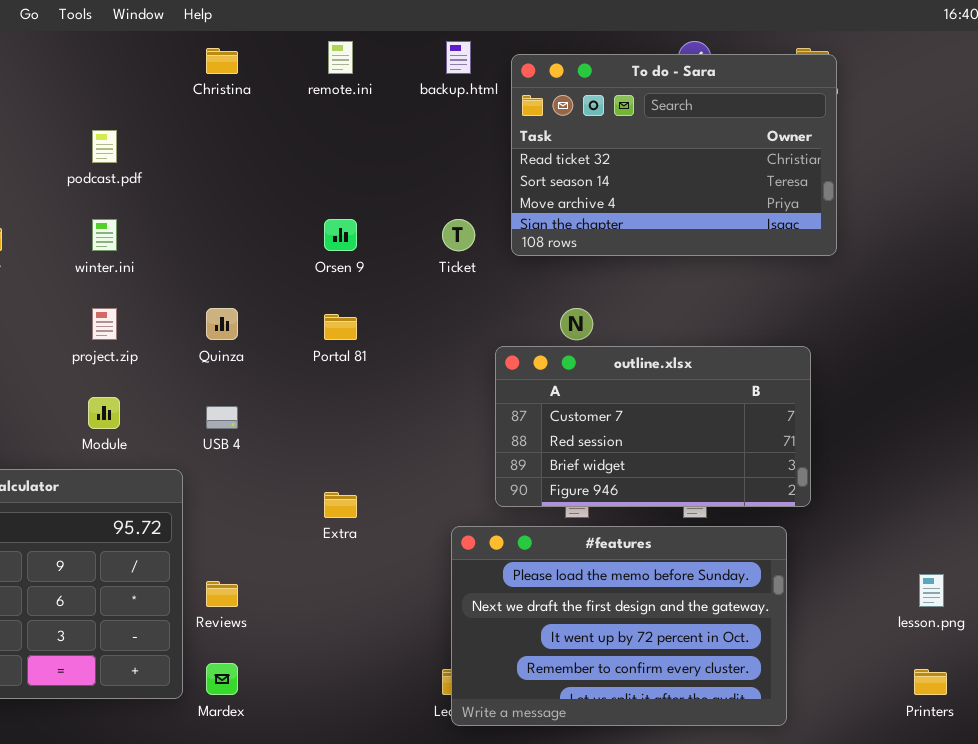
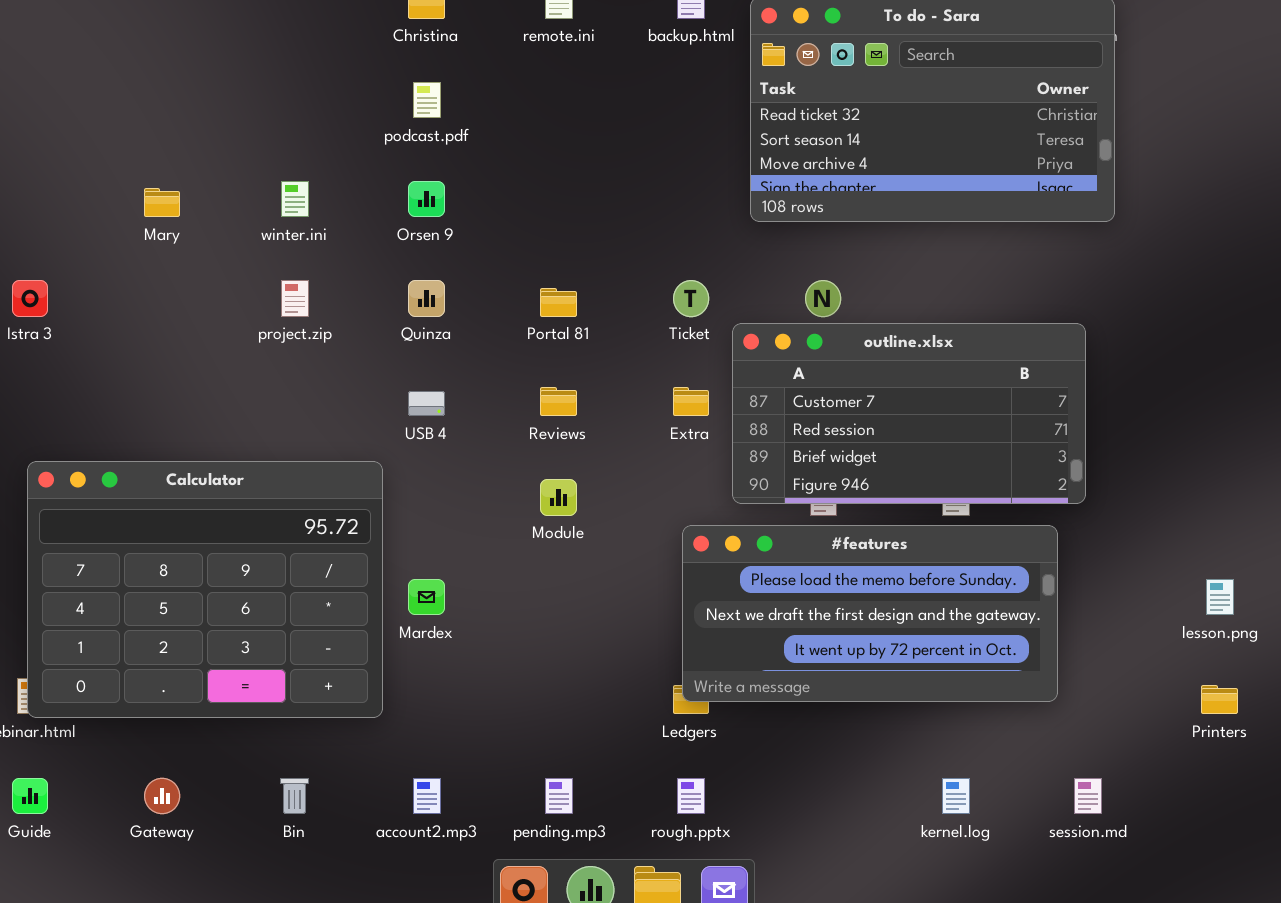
podcast.pdf: [92,130,117,163] -> [413,82,441,118], moved
Orsen 9: [324,219,357,251] -> [408,181,445,217], moved
Ticket: [442,219,475,251] -> [673,280,709,317], moved
Module: [88,397,120,429] -> [540,479,577,516], moved
Extra: [324,492,357,518] -> [673,387,709,416], moved
#features: [451,526,787,726] -> [682,525,1058,702], resized
Reviews: [206,581,238,607] -> [540,387,577,416], moved
Mardex: [206,663,238,695] -> [408,579,445,615], moved

